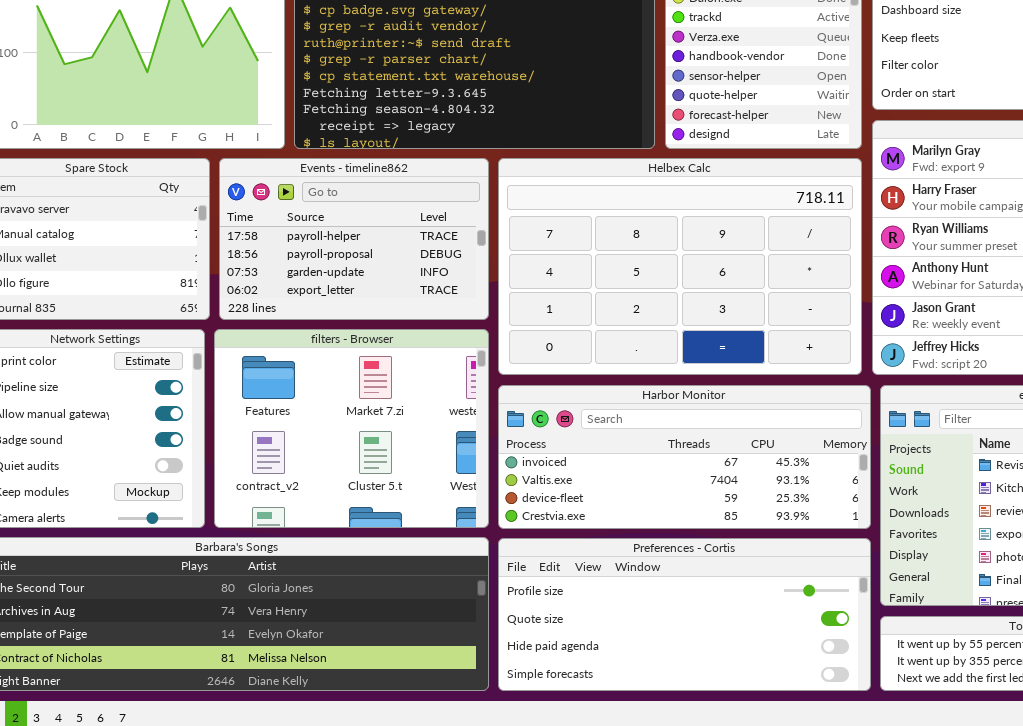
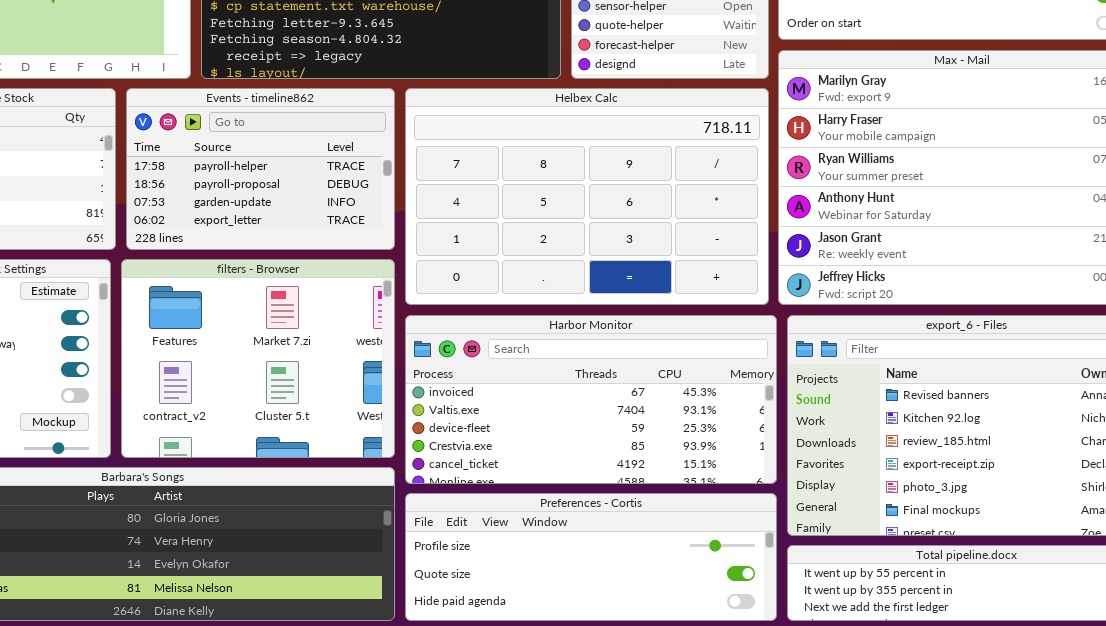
Harbor Monitor: [498,385,871,529] -> [405,315,777,484], resized
Preferences - Cortis: [498,538,871,691] -> [405,493,777,621], resized

